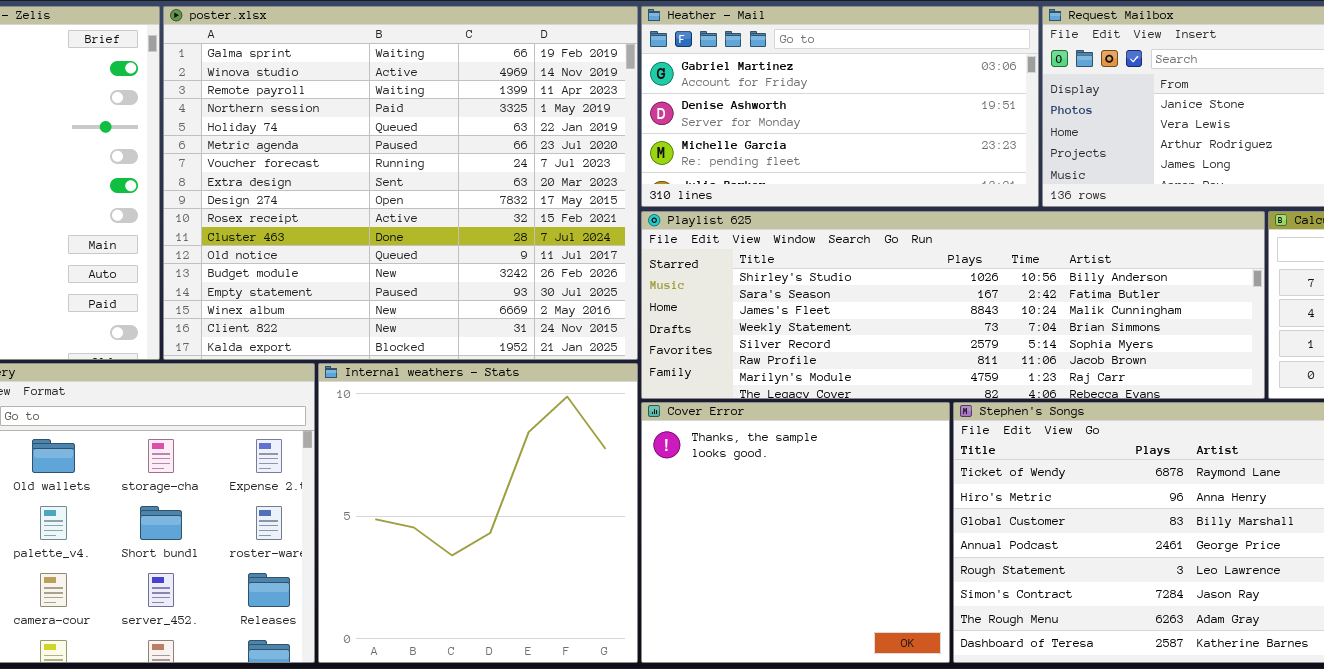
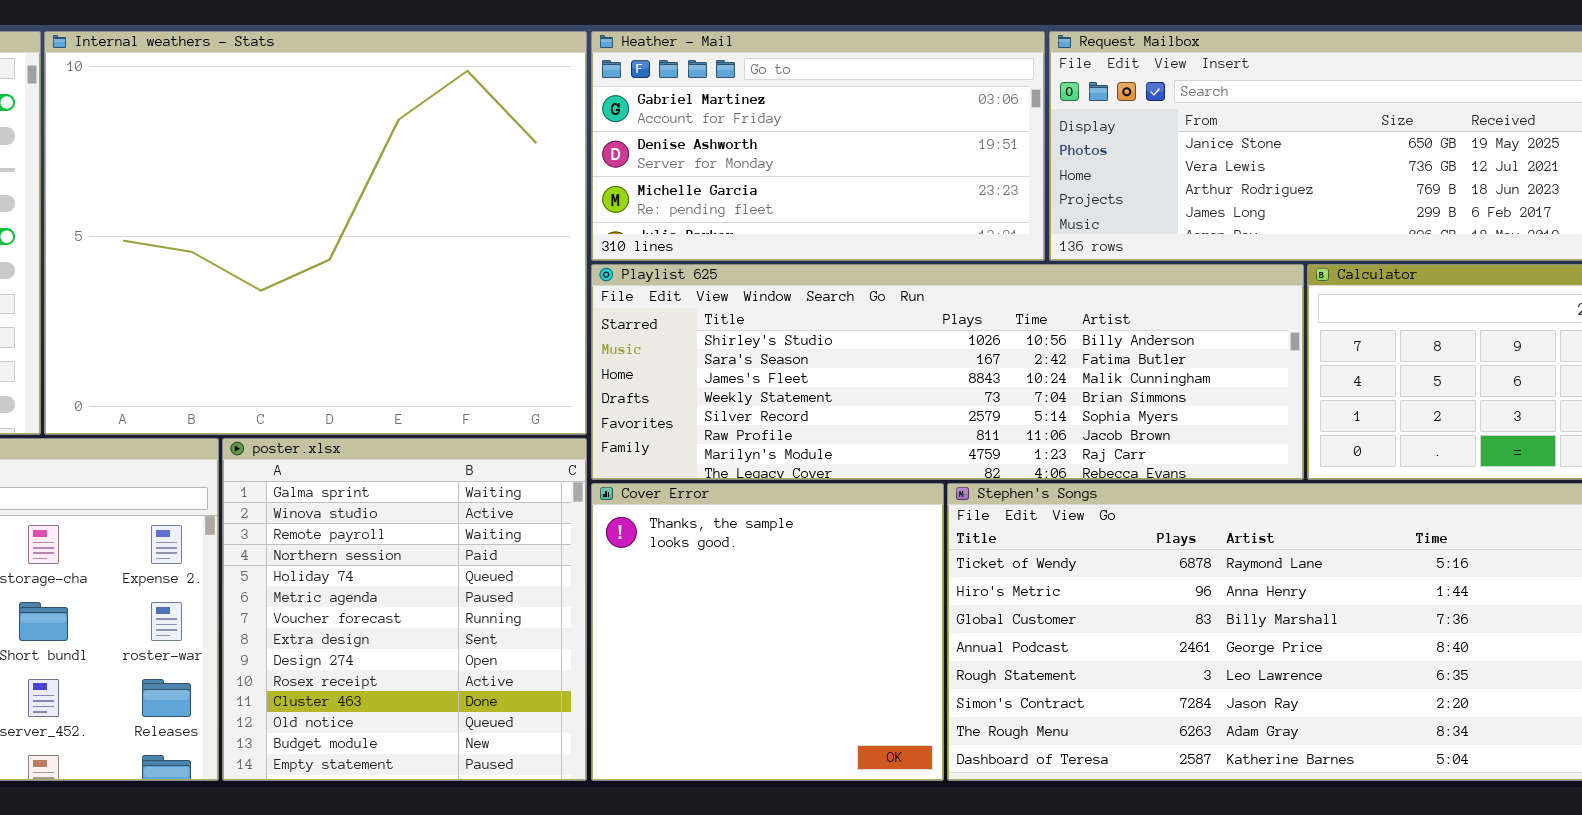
poster.xlsx: [163,6,638,360] -> [222,438,587,781], moved, resized
Internal weathers - Stats: [318,363,638,663] -> [44,31,587,435], moved, resized

